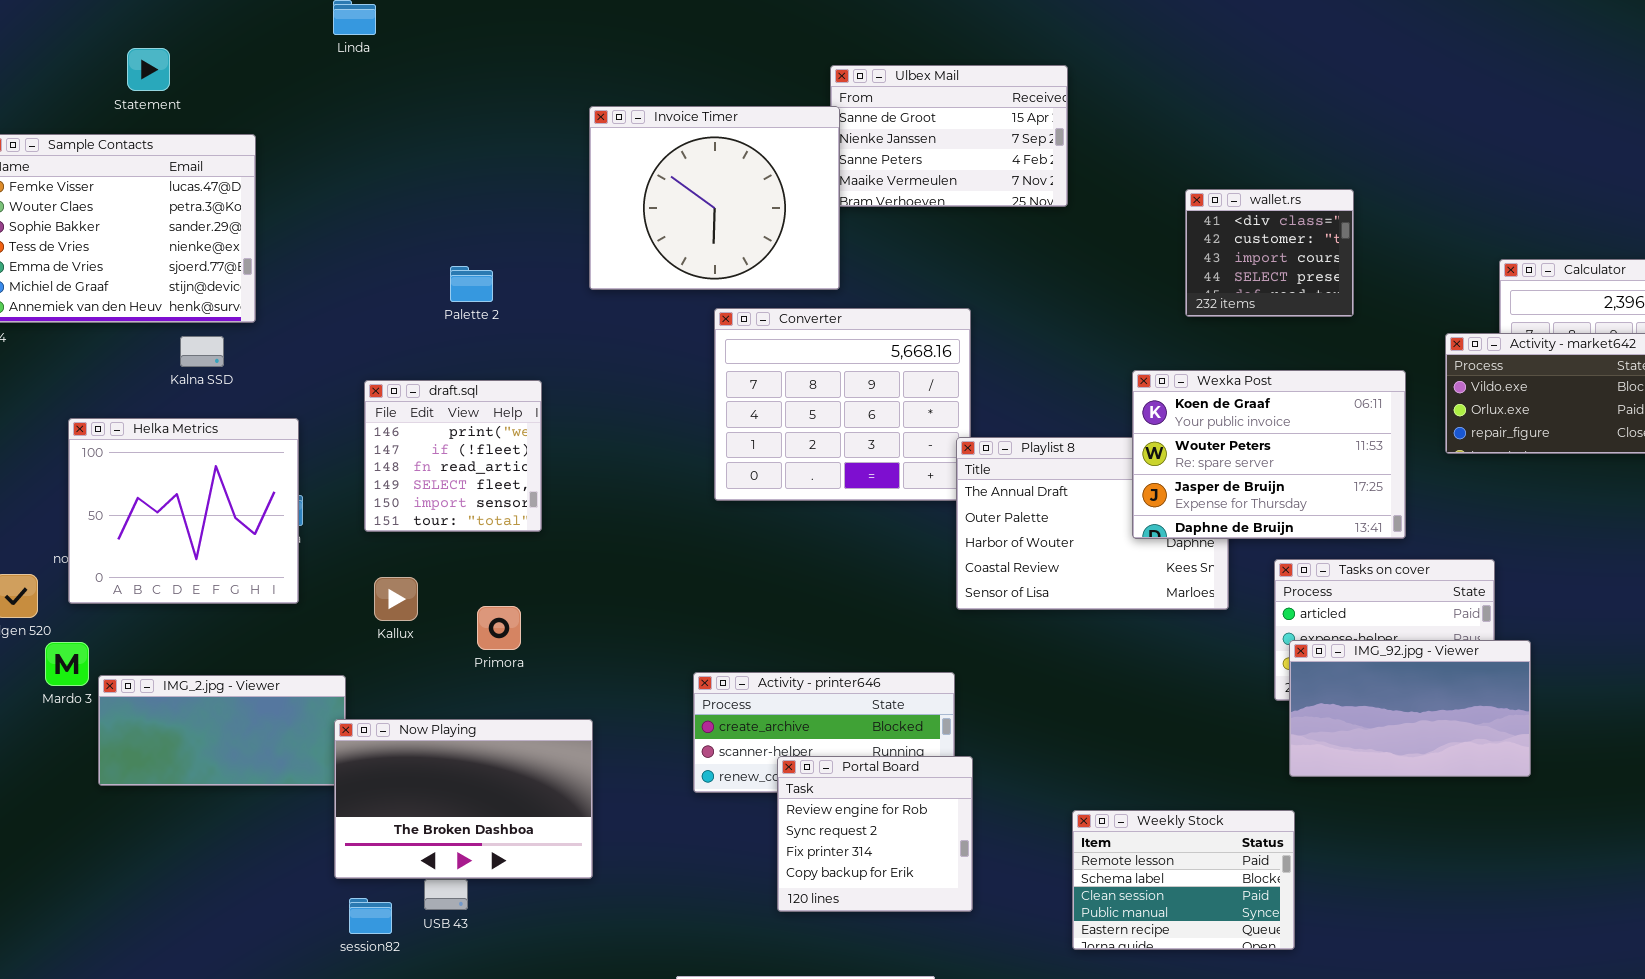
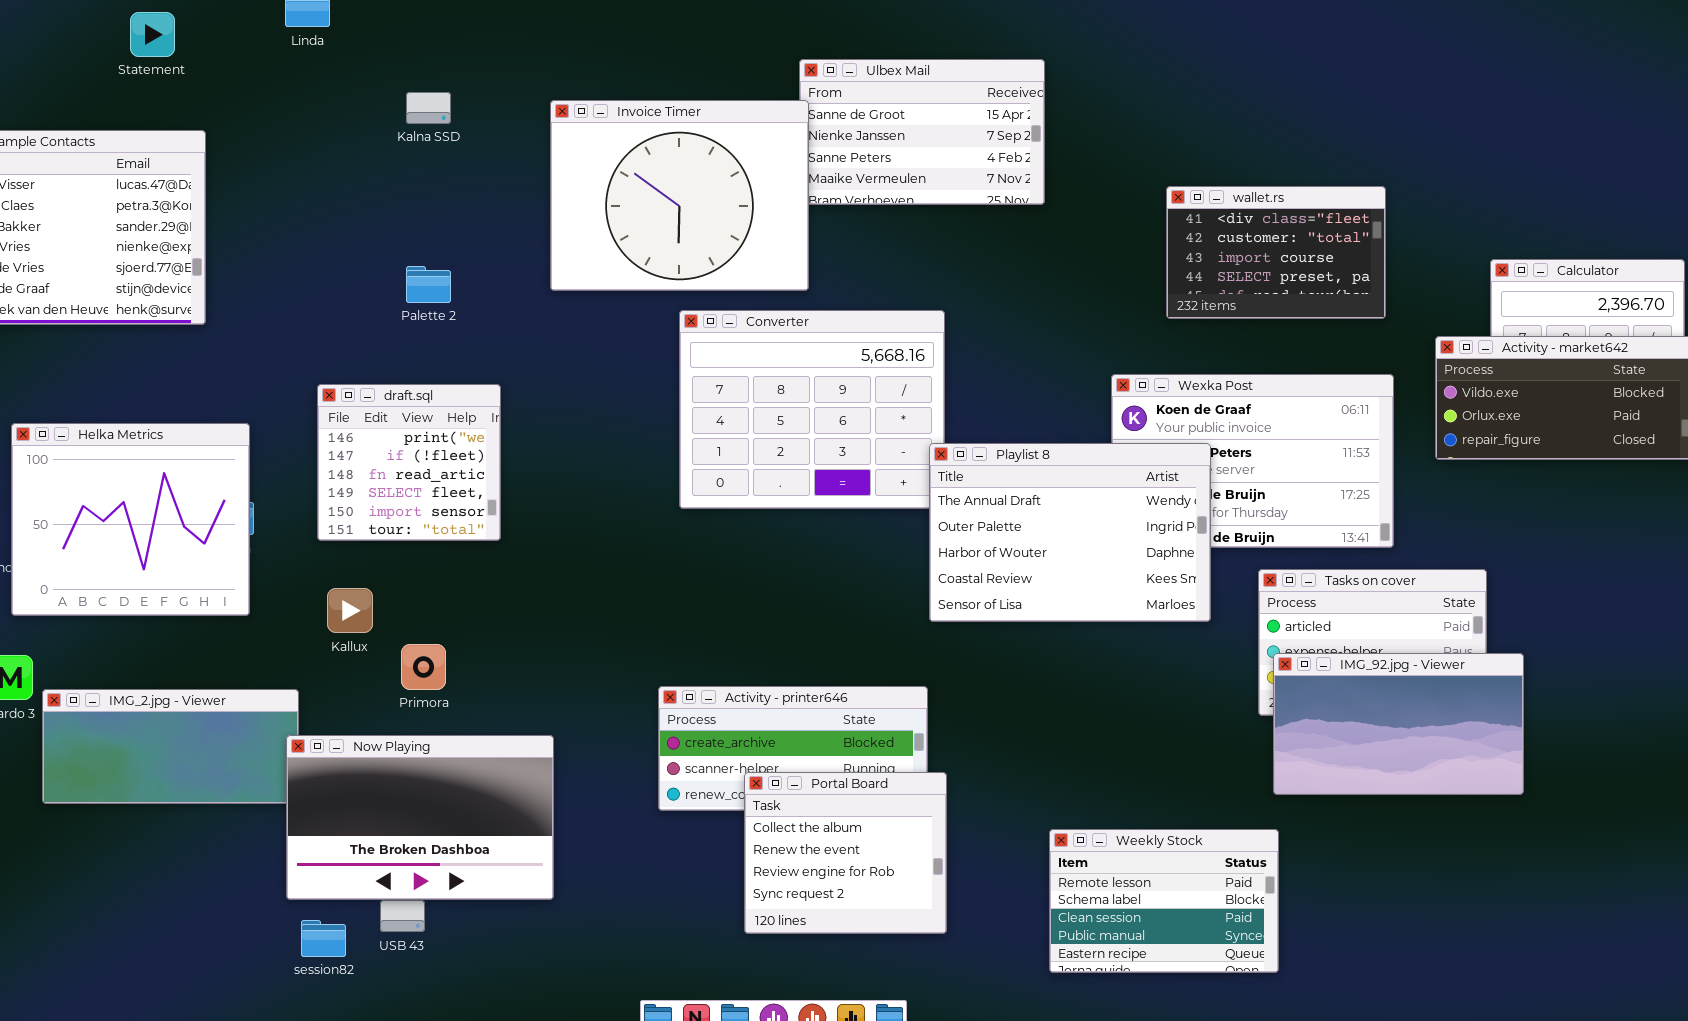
Statement: [127,48,170,91] -> [130,12,175,57], moved
wallet.rs: [1185,189,1354,317] -> [1166,186,1386,319], resized
Kalna SSD: [180,336,224,367] -> [406,92,451,124], moved
Playlist 8: [956,437,1229,610] -> [929,443,1211,622], raised
Primora: [477,606,521,650] -> [401,644,446,690], moved
Portal Board: [777,756,973,912] -> [744,772,947,934], scrolled up 2 rows

